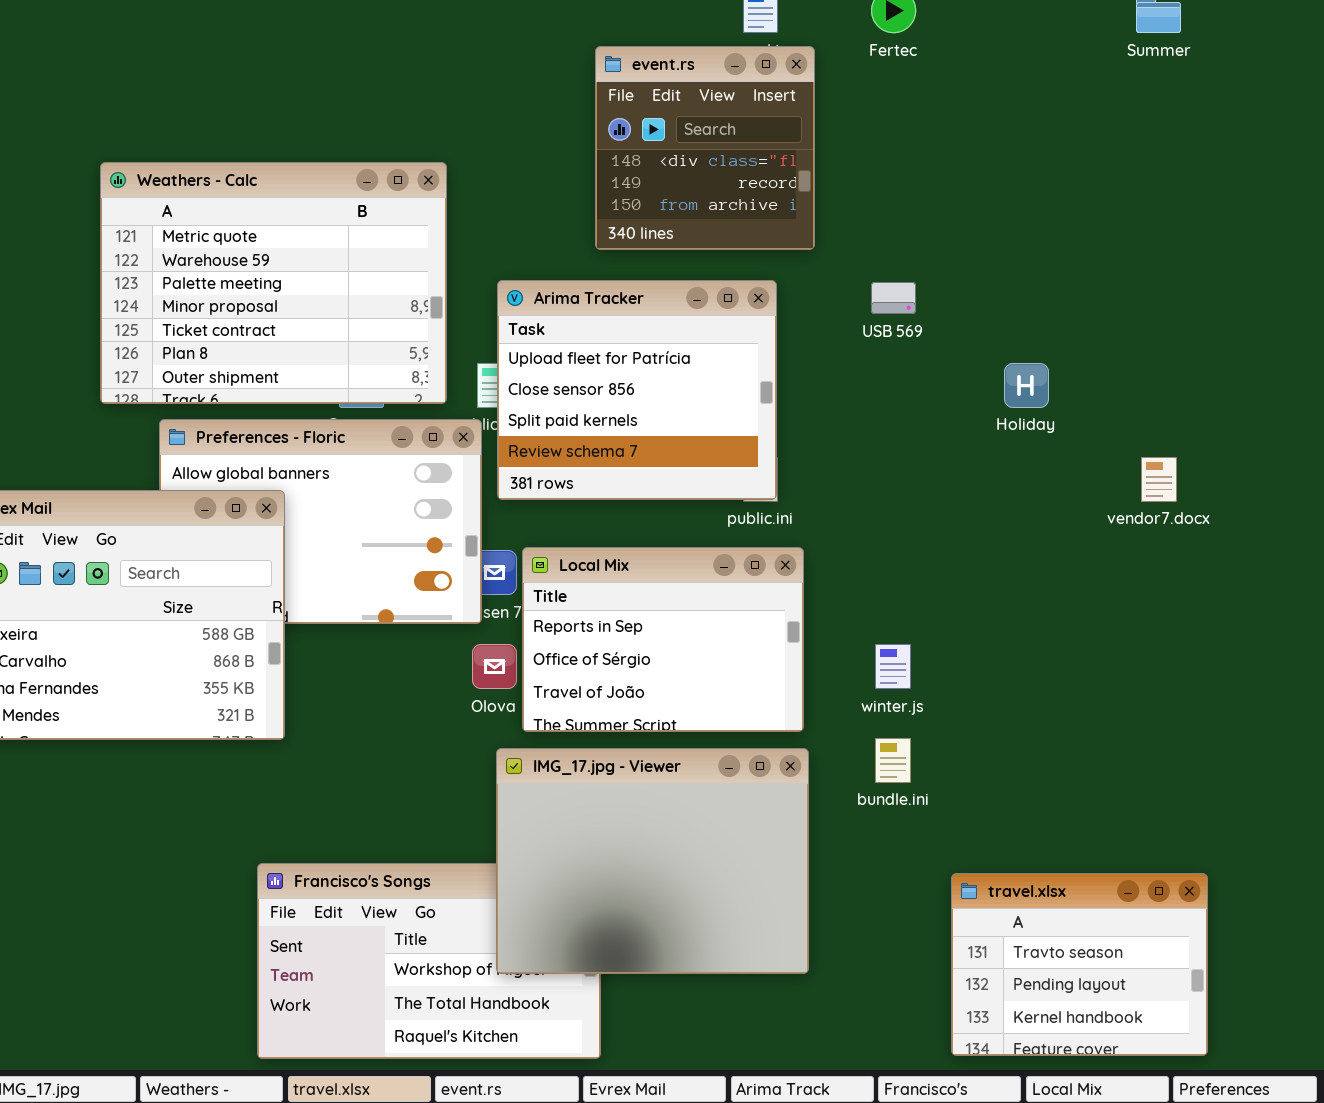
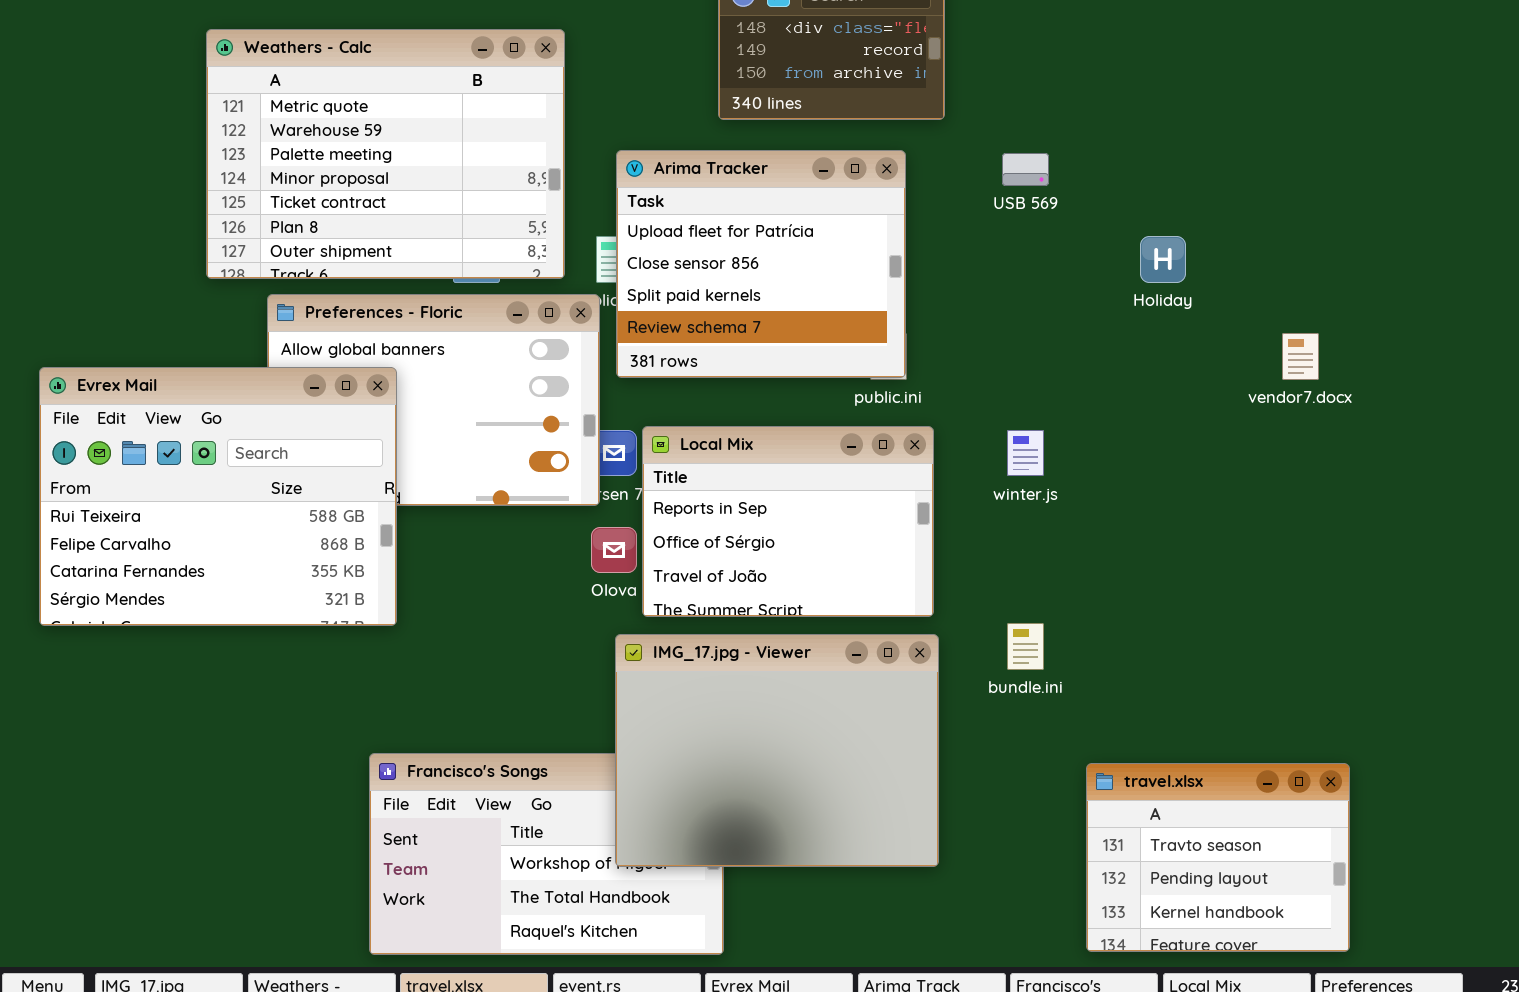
winter.js: [875,644,911,689] -> [1007,430,1044,476], moved

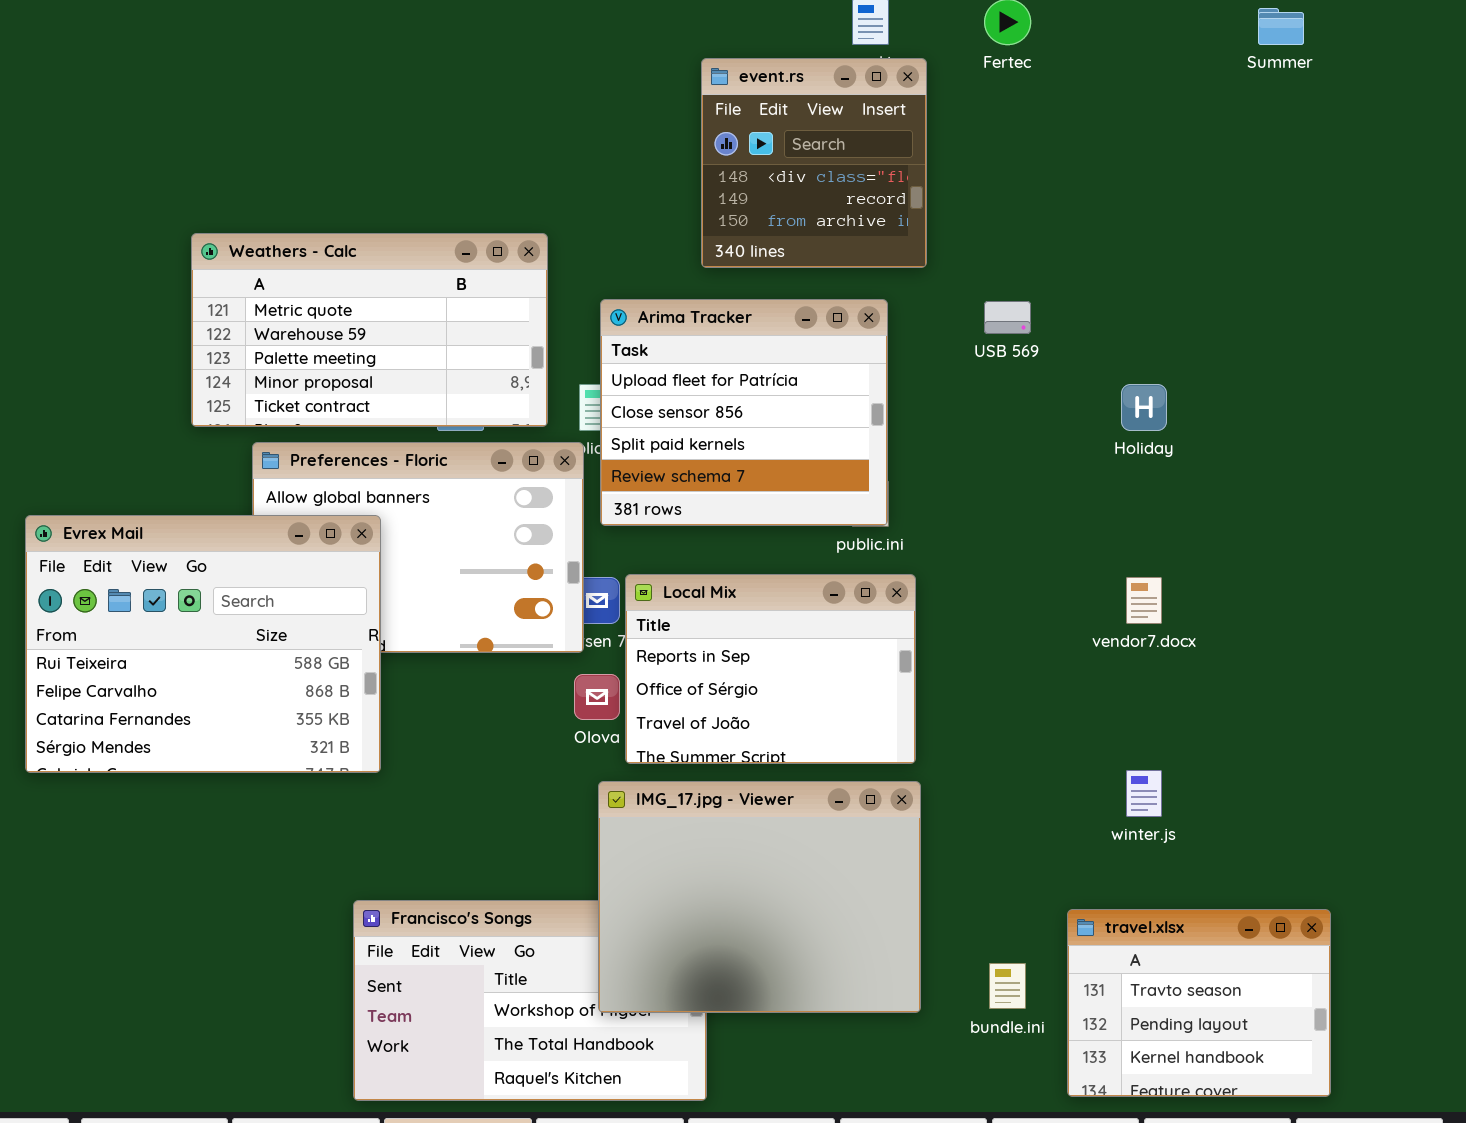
Weathers - Calc: [206,29,565,279] -> [191,233,548,427], resized
vendor7.docx: [1282,333,1319,380] -> [1126,577,1162,624], moved
winter.js: [1007,430,1044,476] -> [1126,770,1162,817], moved
bundle.ini: [1007,623,1044,670] -> [989,963,1026,1009], moved

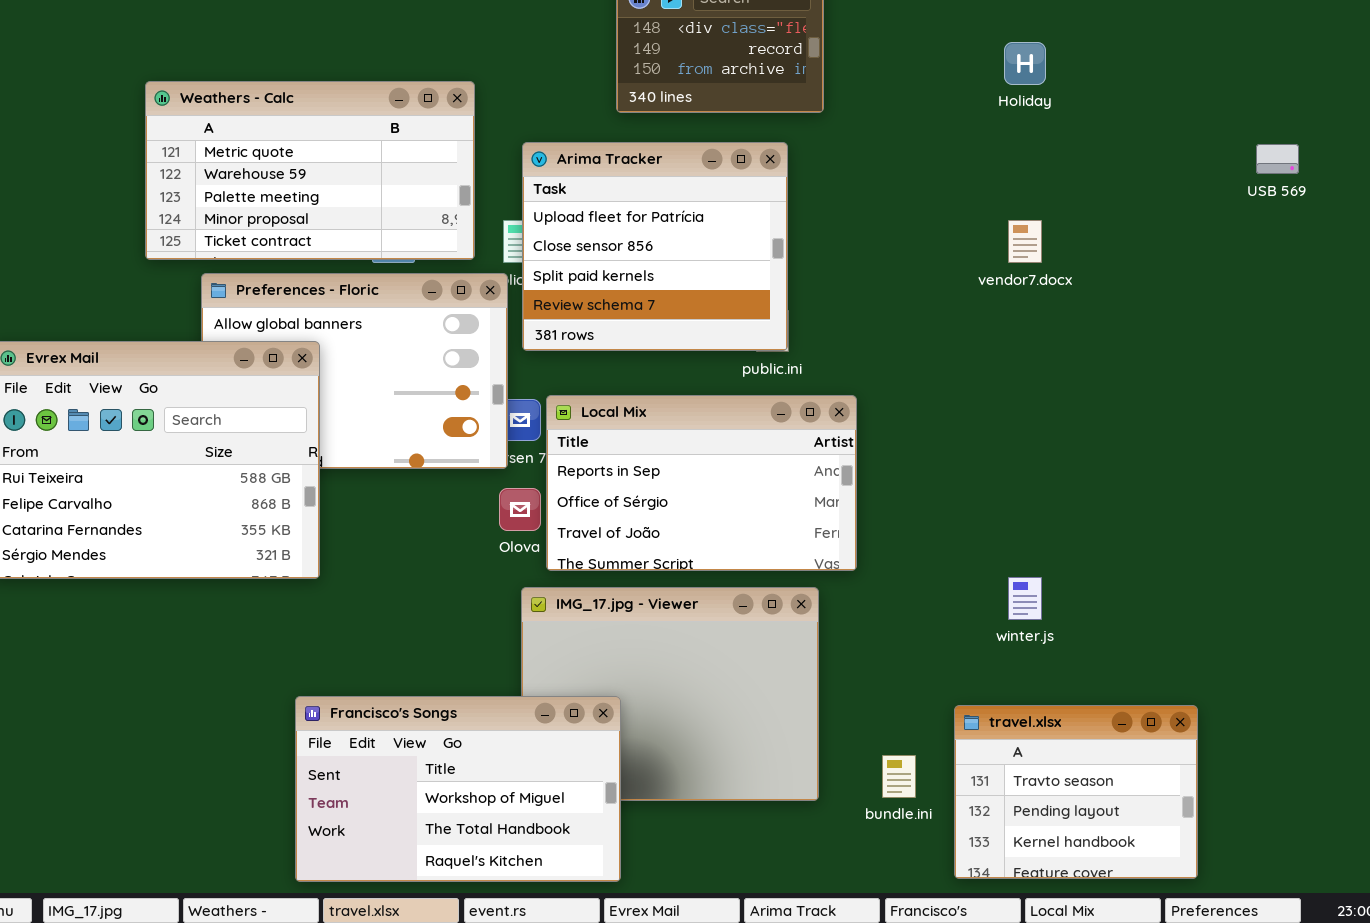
USB 569: [984,301,1031,334] -> [1256,144,1299,174], moved
Holiday: [1121,384,1167,431] -> [1004,42,1046,85], moved
Local Mix: [625,574,916,764] -> [546,395,857,571], resized
vendor7.docx: [1126,577,1162,624] -> [1008,220,1042,263], moved
Francisco's Songs: [353,900,707,1101] -> [295,696,621,882], raised

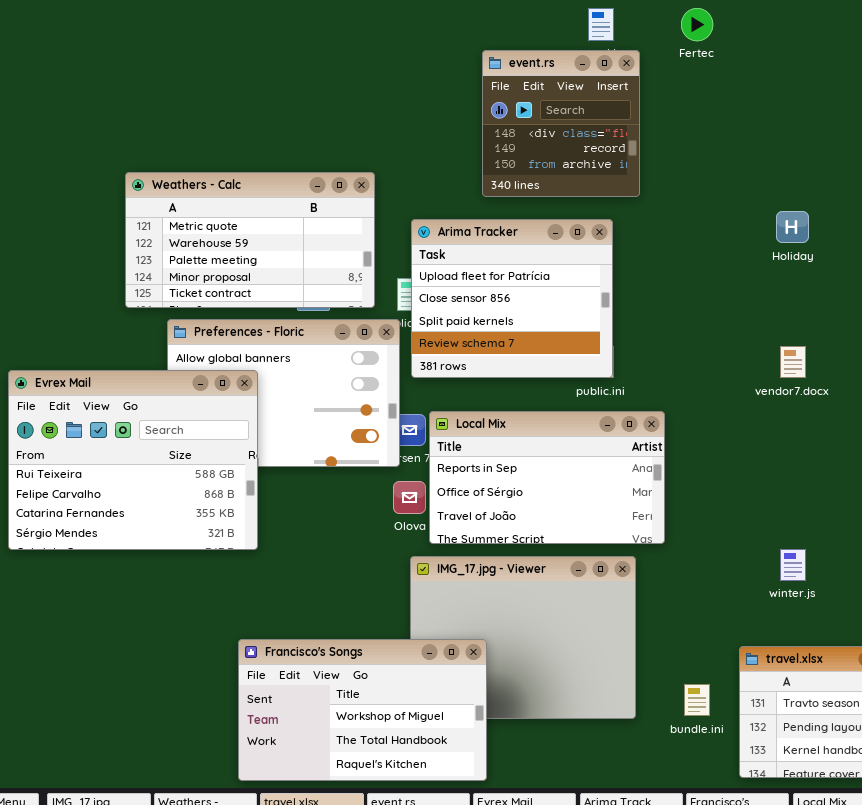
Holiday: [1004,42,1046,85] -> [776,211,809,243], moved
vendor7.docx: [1008,220,1042,263] -> [780,346,806,378], moved

